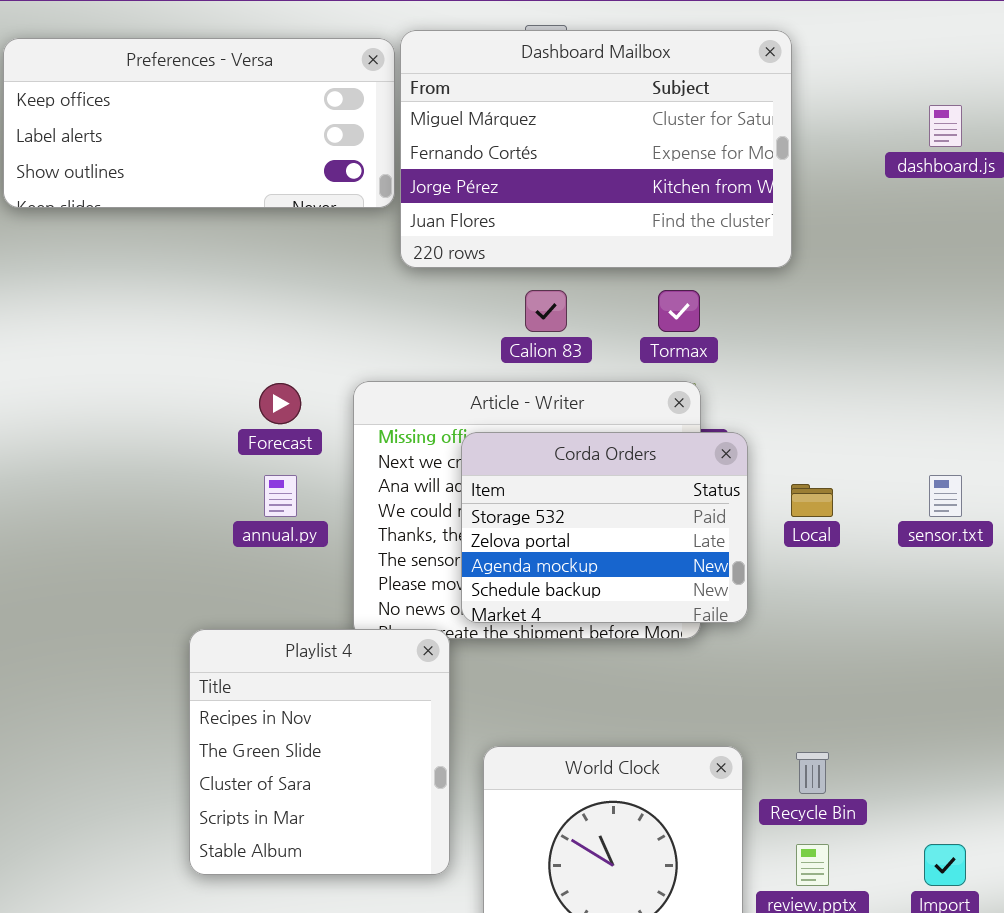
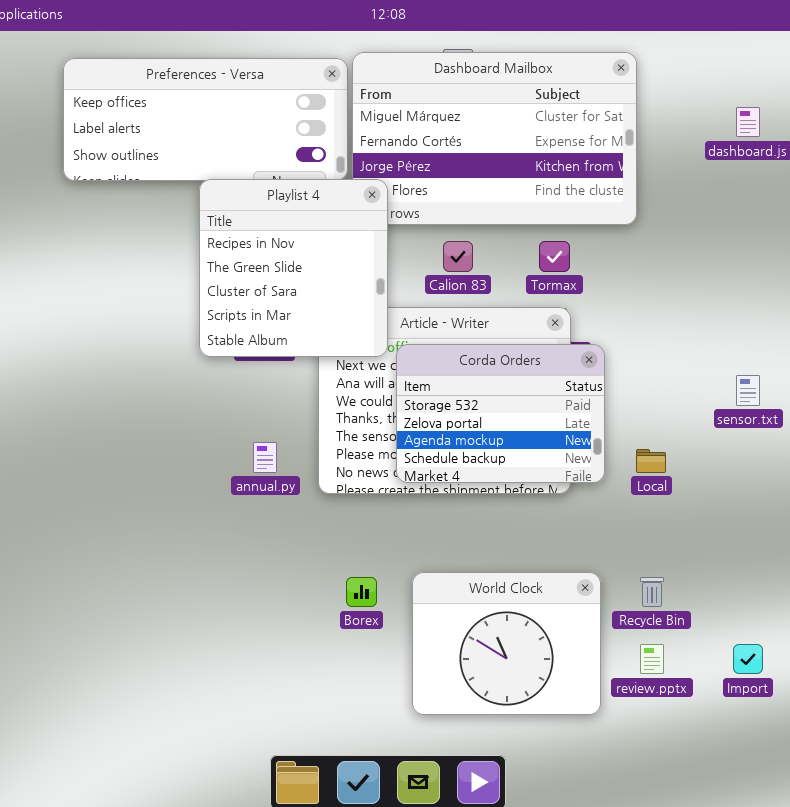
annual.py: [264,475,297,517] -> [253,442,277,473], moved
Local: [791,484,833,517] -> [636,449,666,473], moved
Playlist 4: [189,629,450,875] -> [199,179,388,357], moved

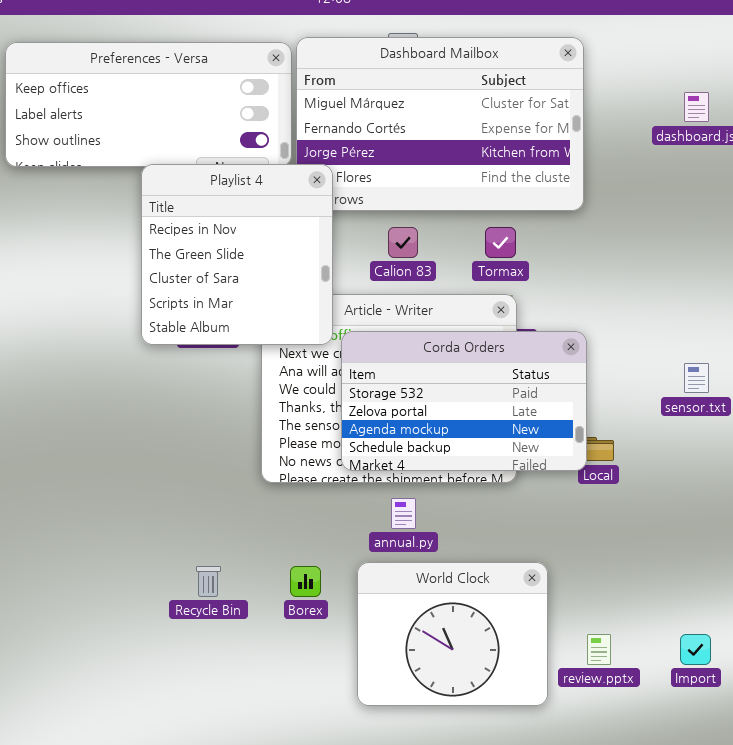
Corda Orders: [396,344,605,483] -> [341,331,587,471], resized
annual.py: [253,442,277,473] -> [391,498,416,529], moved
Recycle Bin: [640,577,664,607] -> [196,566,221,597], moved

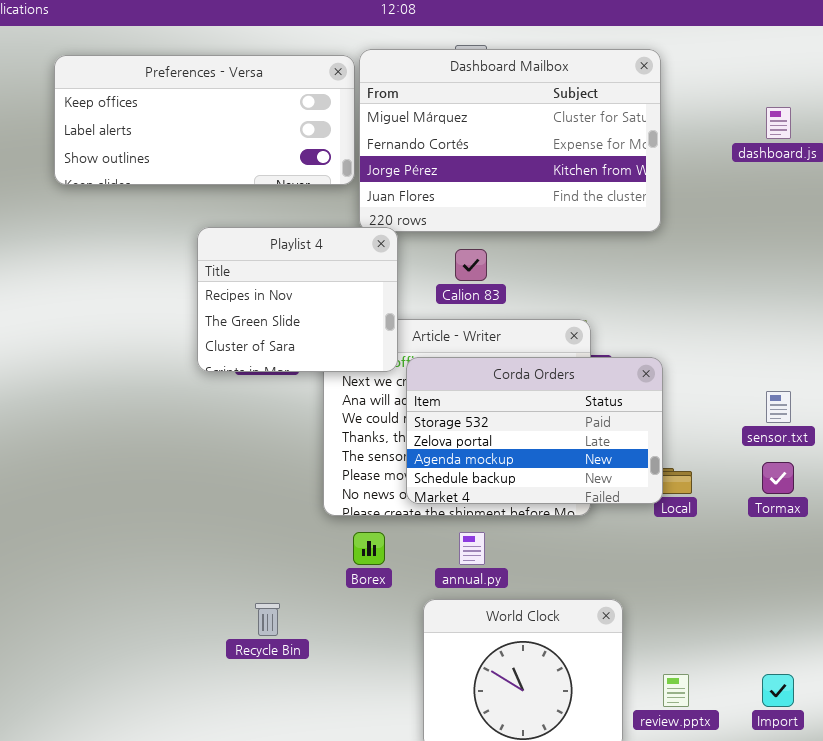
Playlist 4: [141,164,333,345] -> [197,227,398,372], resized
Tormax: [485,227,516,258] -> [762,462,794,494], moved
Borex: [290,566,321,597] -> [353,532,385,565], moved

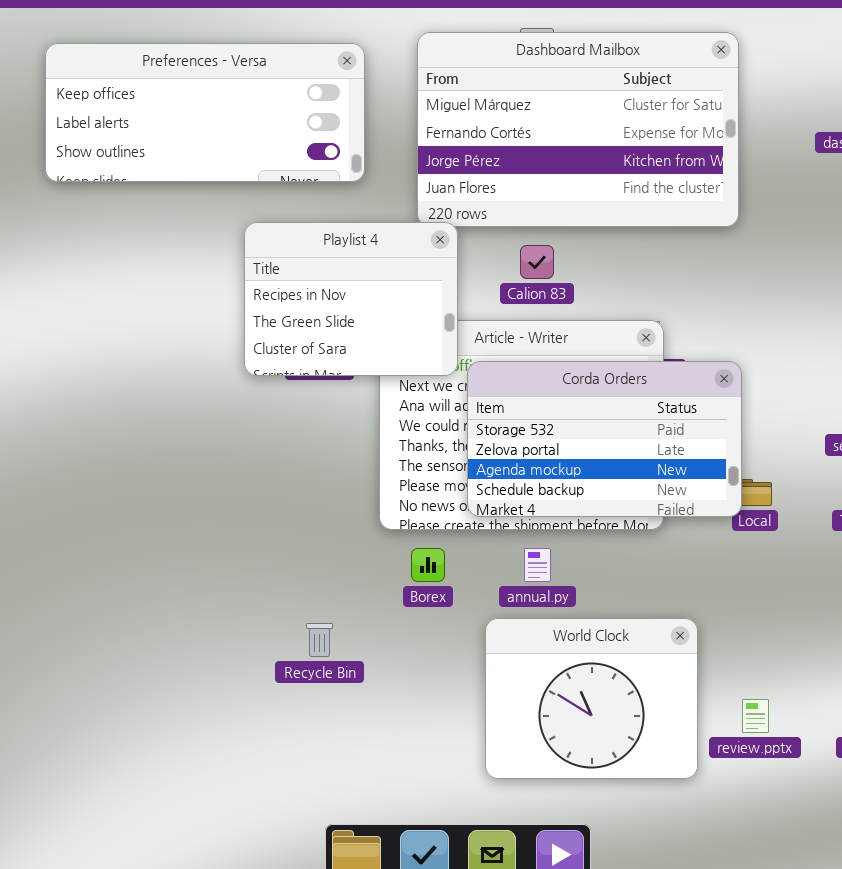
Preferences - Versa: [54,55,355,185] -> [45,43,365,182], moved

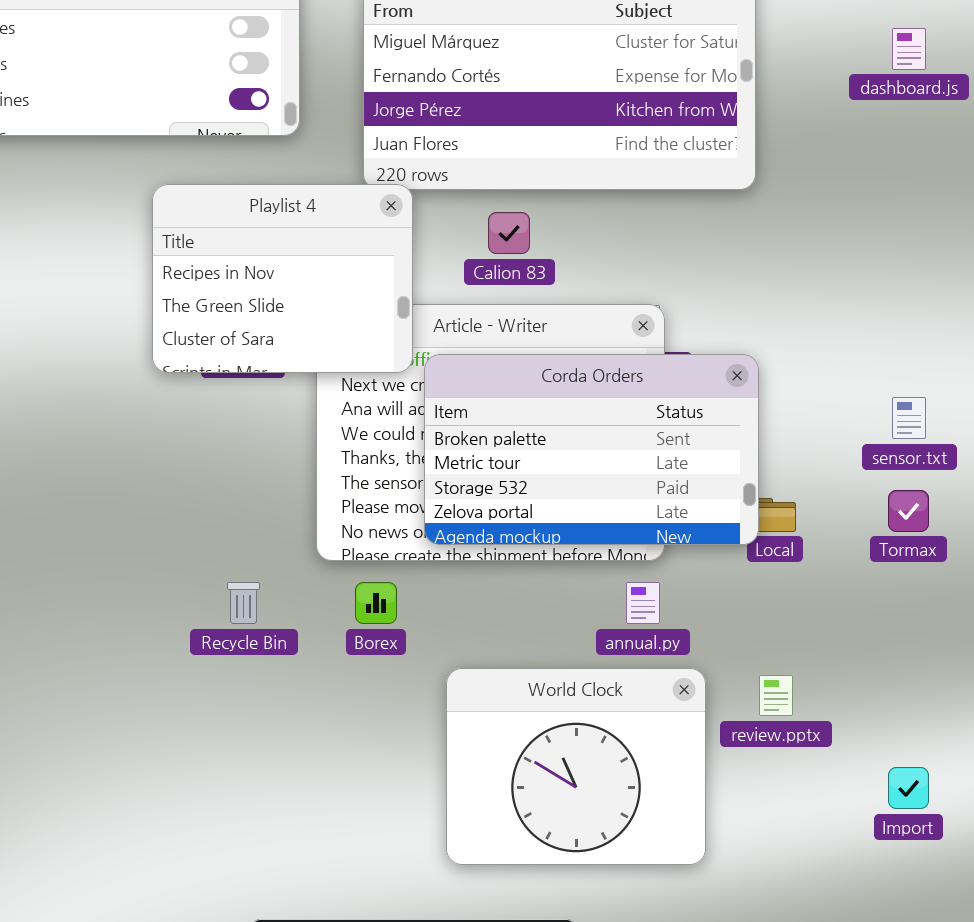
Corda Orders: [467,361,742,517] -> [424,354,759,545], scrolled up 2 rows
annual.py: [524,548,551,582] -> [626,582,660,624], moved
Recycle Bin: [306,623,333,657] -> [227,582,260,624], moved
review.pptx: [742,699,769,733] -> [759,675,793,716], moved

